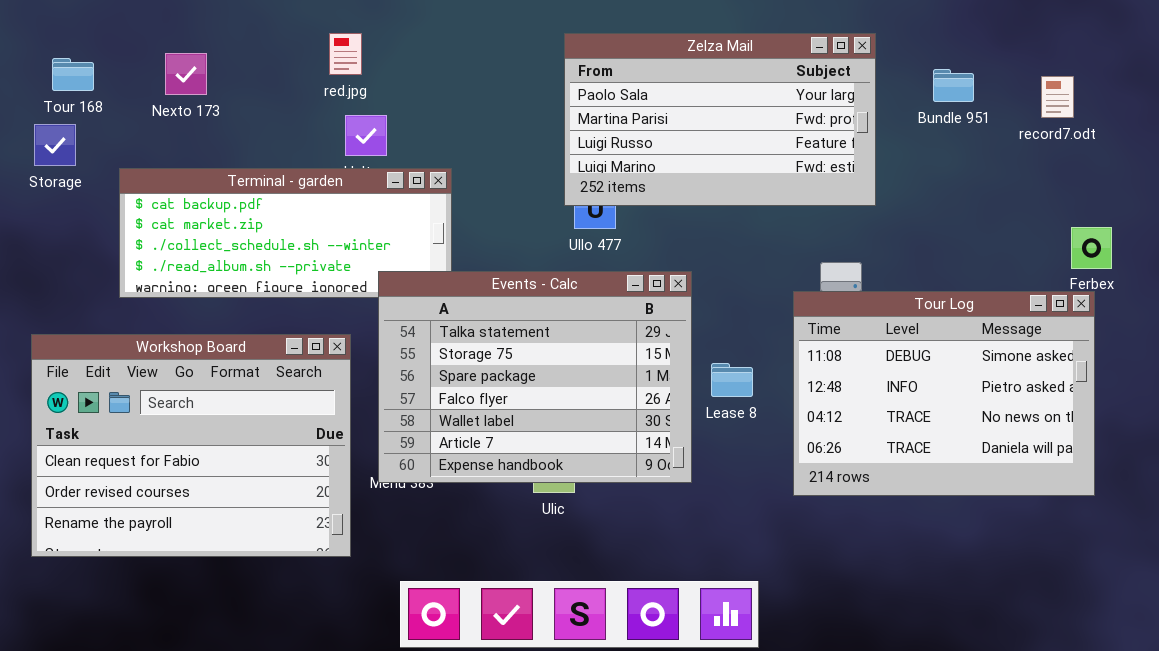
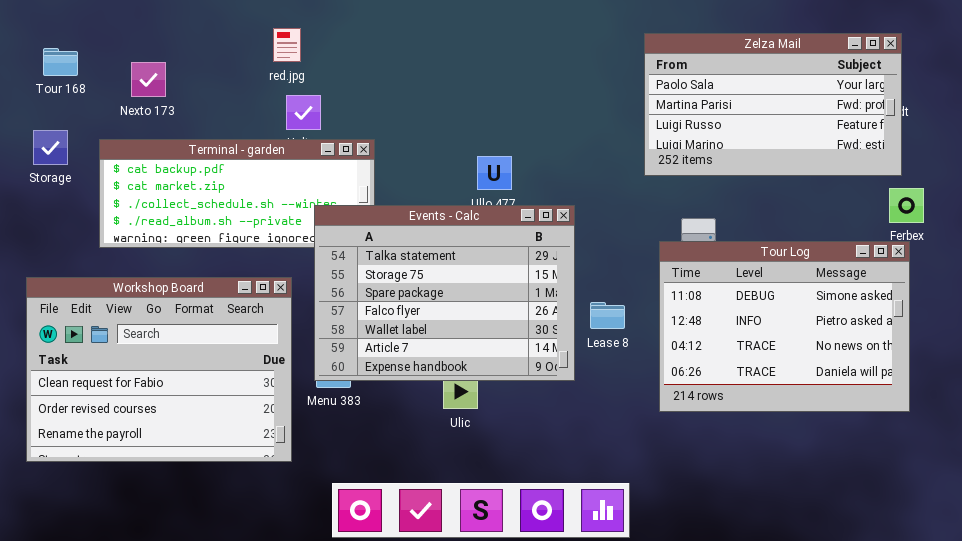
Zelza Mail: [564,33,876,206] -> [644,33,902,176], moved
Nexto 173: [165,53,207,95] -> [131,62,166,97], moved
Storage: [34,124,76,166] -> [33,130,68,165], moved
Events - Calc: [378,271,692,483] -> [314,205,575,381], moved

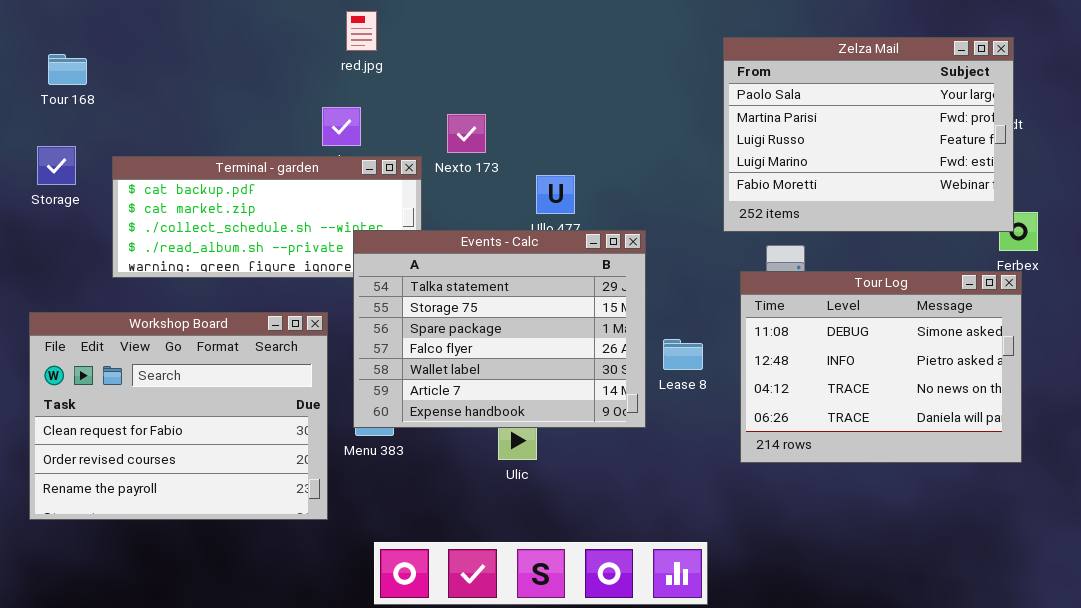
red.jpg: [273,28,301,62] -> [346,11,377,51], moved
Zelza Mail: [644,33,902,176] -> [723,37,1014,232], resized
Nexto 173: [131,62,166,97] -> [447,114,486,153], moved

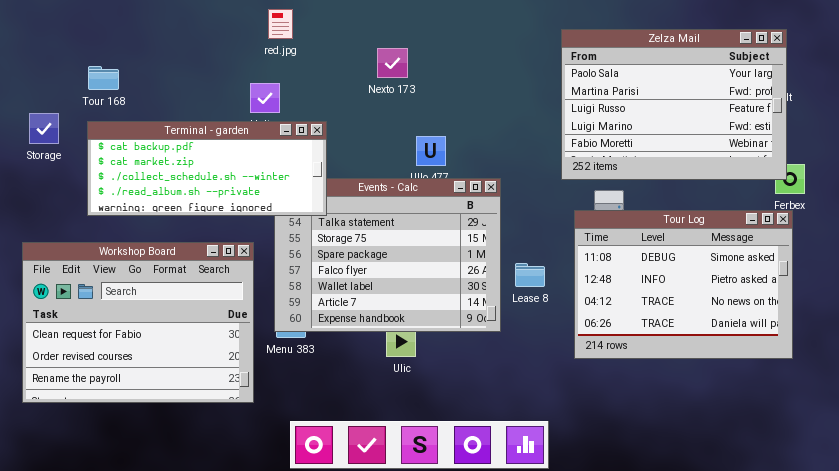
Tour 168: [48,54,87,85] -> [88,66,119,90], moved
Nexto 173: [447,114,486,153] -> [377,48,408,78], moved
Terminal - garden: [112,156,422,278] -> [87,121,327,216], raised

